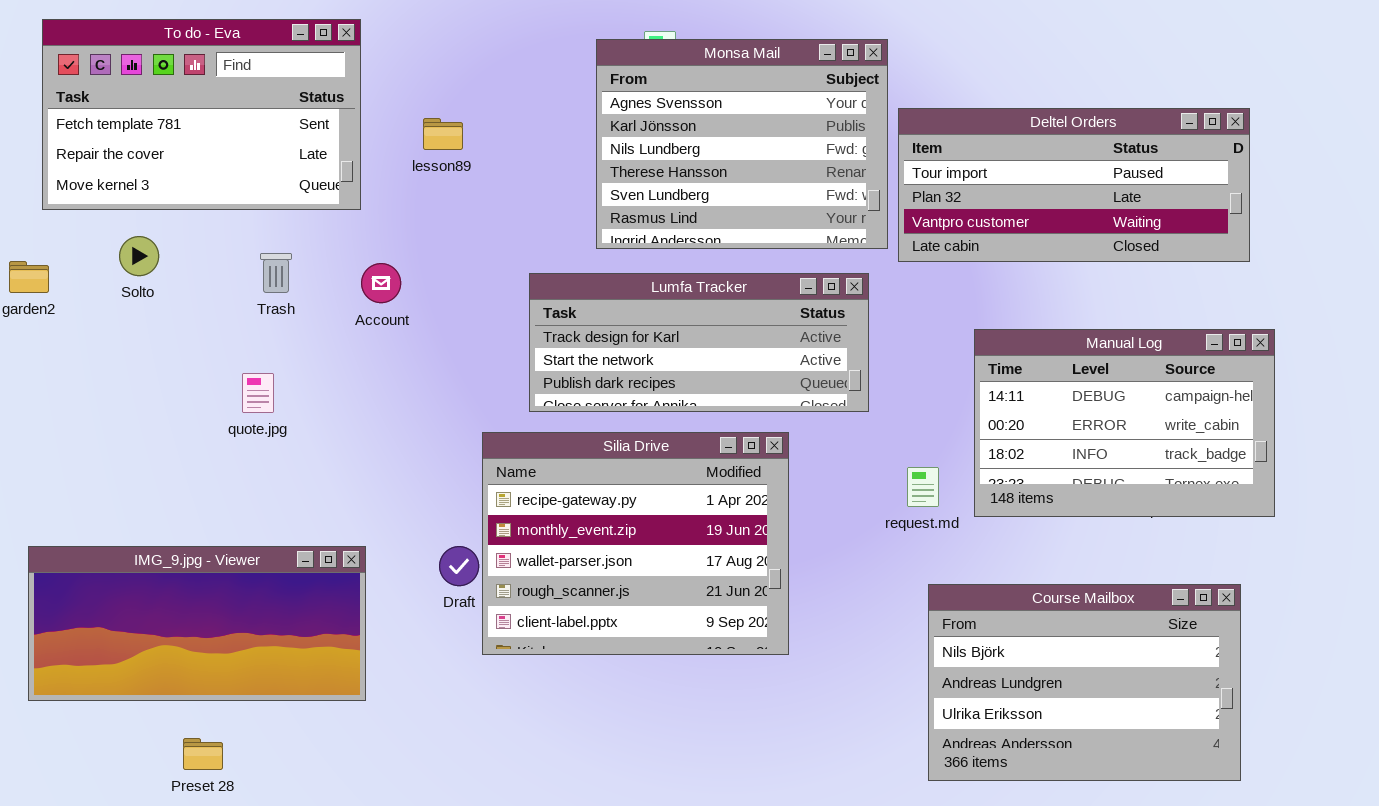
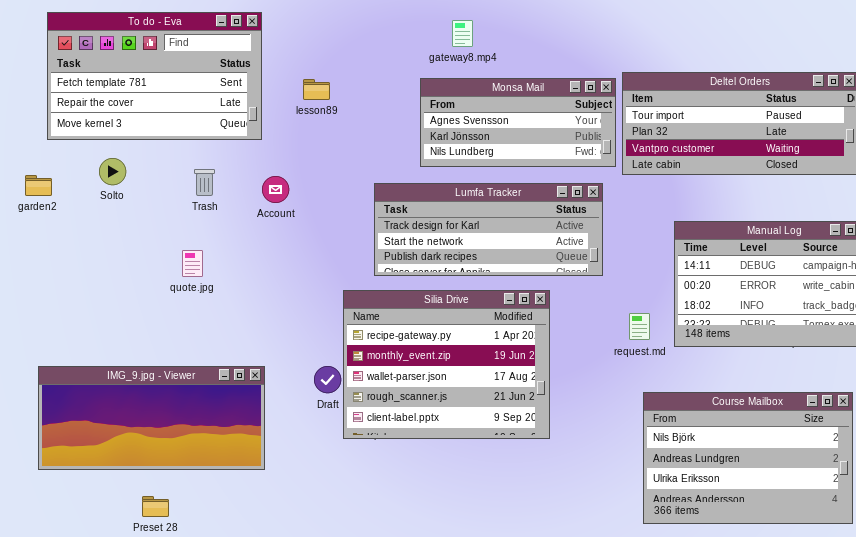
Monsa Mail: [596,39,888,249] -> [420,78,616,167], resized

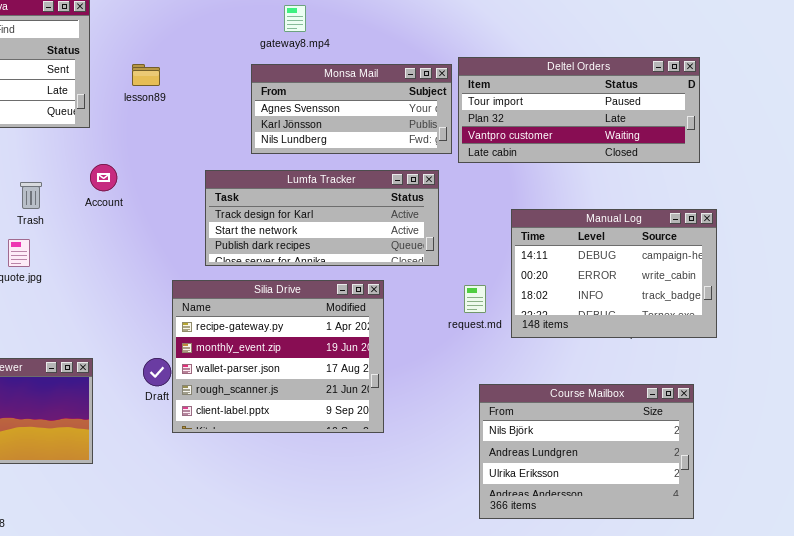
Trash: [194,169,215,196] -> [20,182,42,209], moved
request.md: [629,313,650,340] -> [464,285,486,313], moved

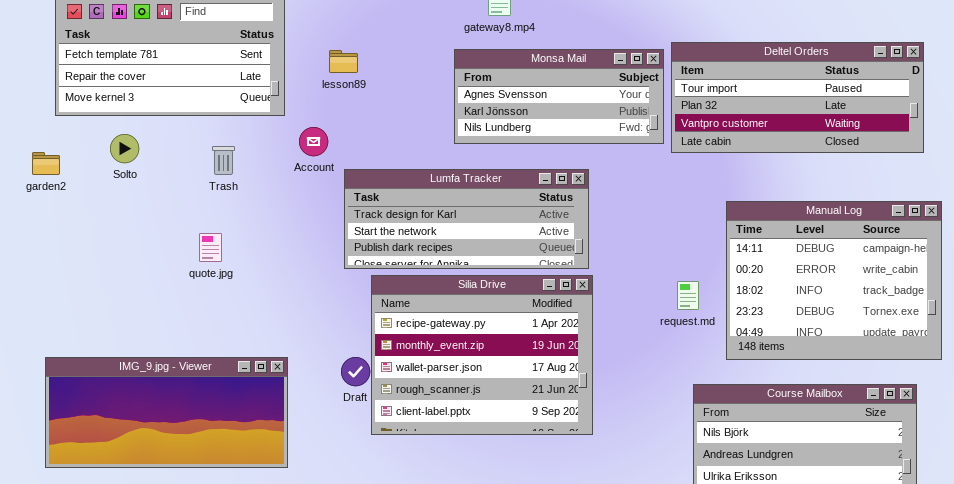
Account: [90,164,117,191] -> [299,127,328,156], moved
Lumfa Tracker: [205,170,439,266] -> [344,169,589,269], moved
Trash: [20,182,42,209] -> [212,146,235,175], moved
Manual Log: [511,209,717,338] -> [726,201,942,360], resized

